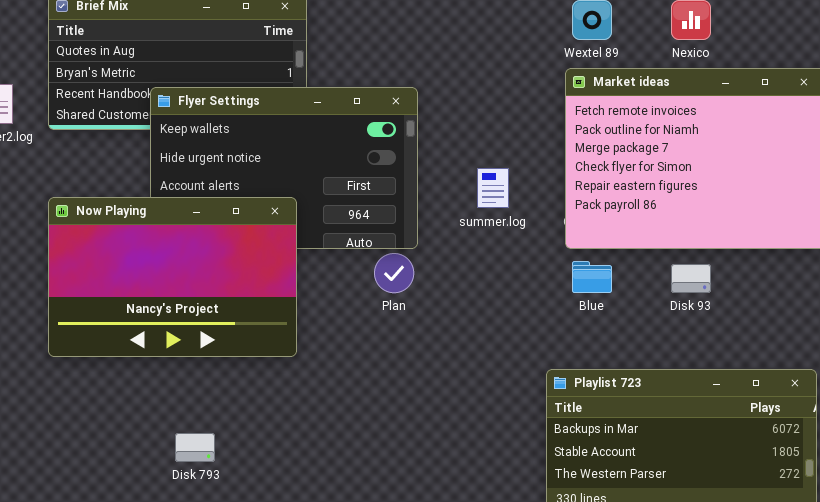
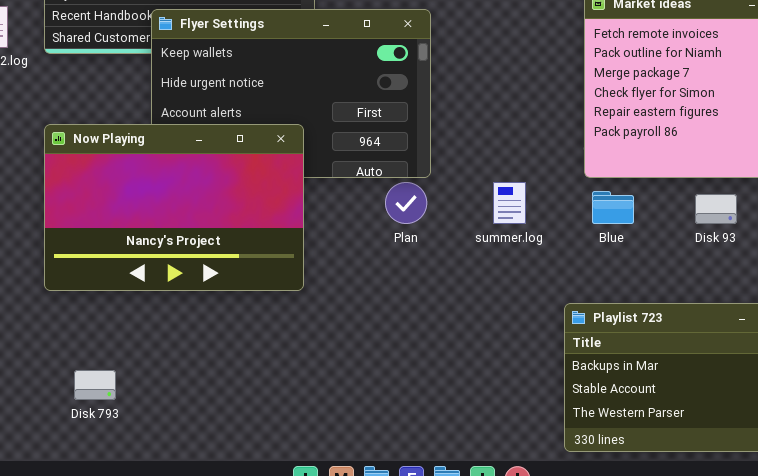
summer.log: [477,168,509,208] -> [493,182,526,224], moved
Disk 793: [175,433,215,462] -> [74,370,116,400], moved

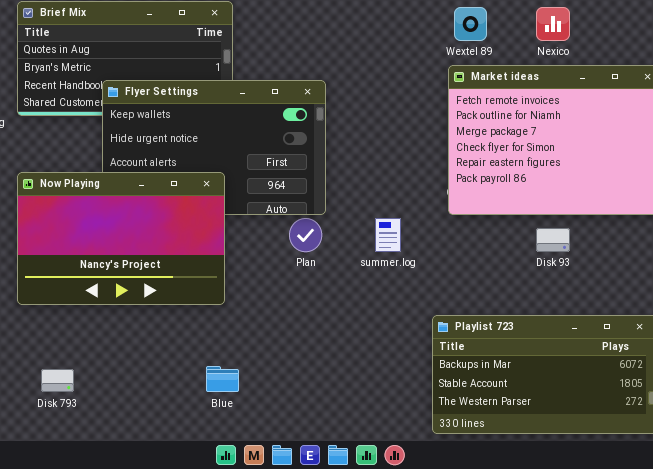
Blue: [592,191,634,224] -> [206,366,239,392], moved

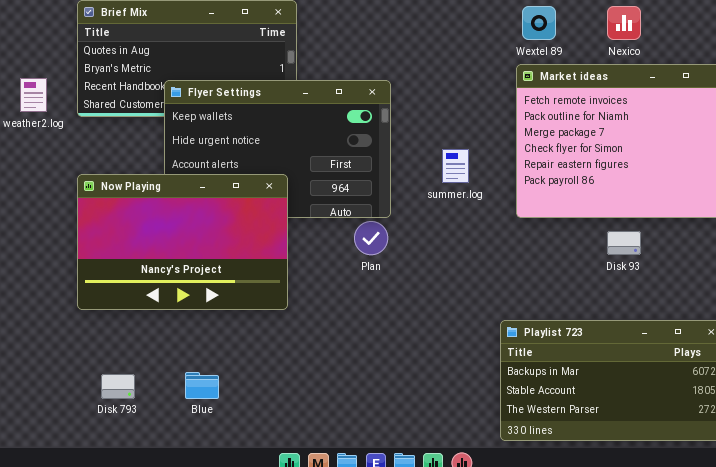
summer.log: [375,218,401,252] -> [442,149,469,183], moved
Blue: [206,366,239,392] -> [185,372,219,399], moved

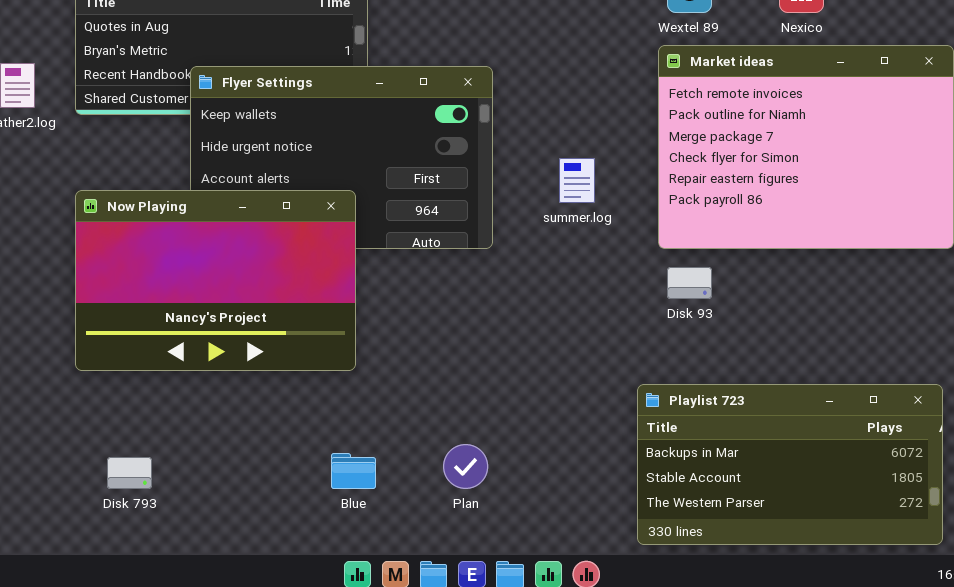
Plan: [354,221,388,255] -> [443,444,488,489], moved
Disk 93: [607,231,641,255] -> [667,267,712,299], moved
Blue: [185,372,219,399] -> [331,453,376,489], moved

